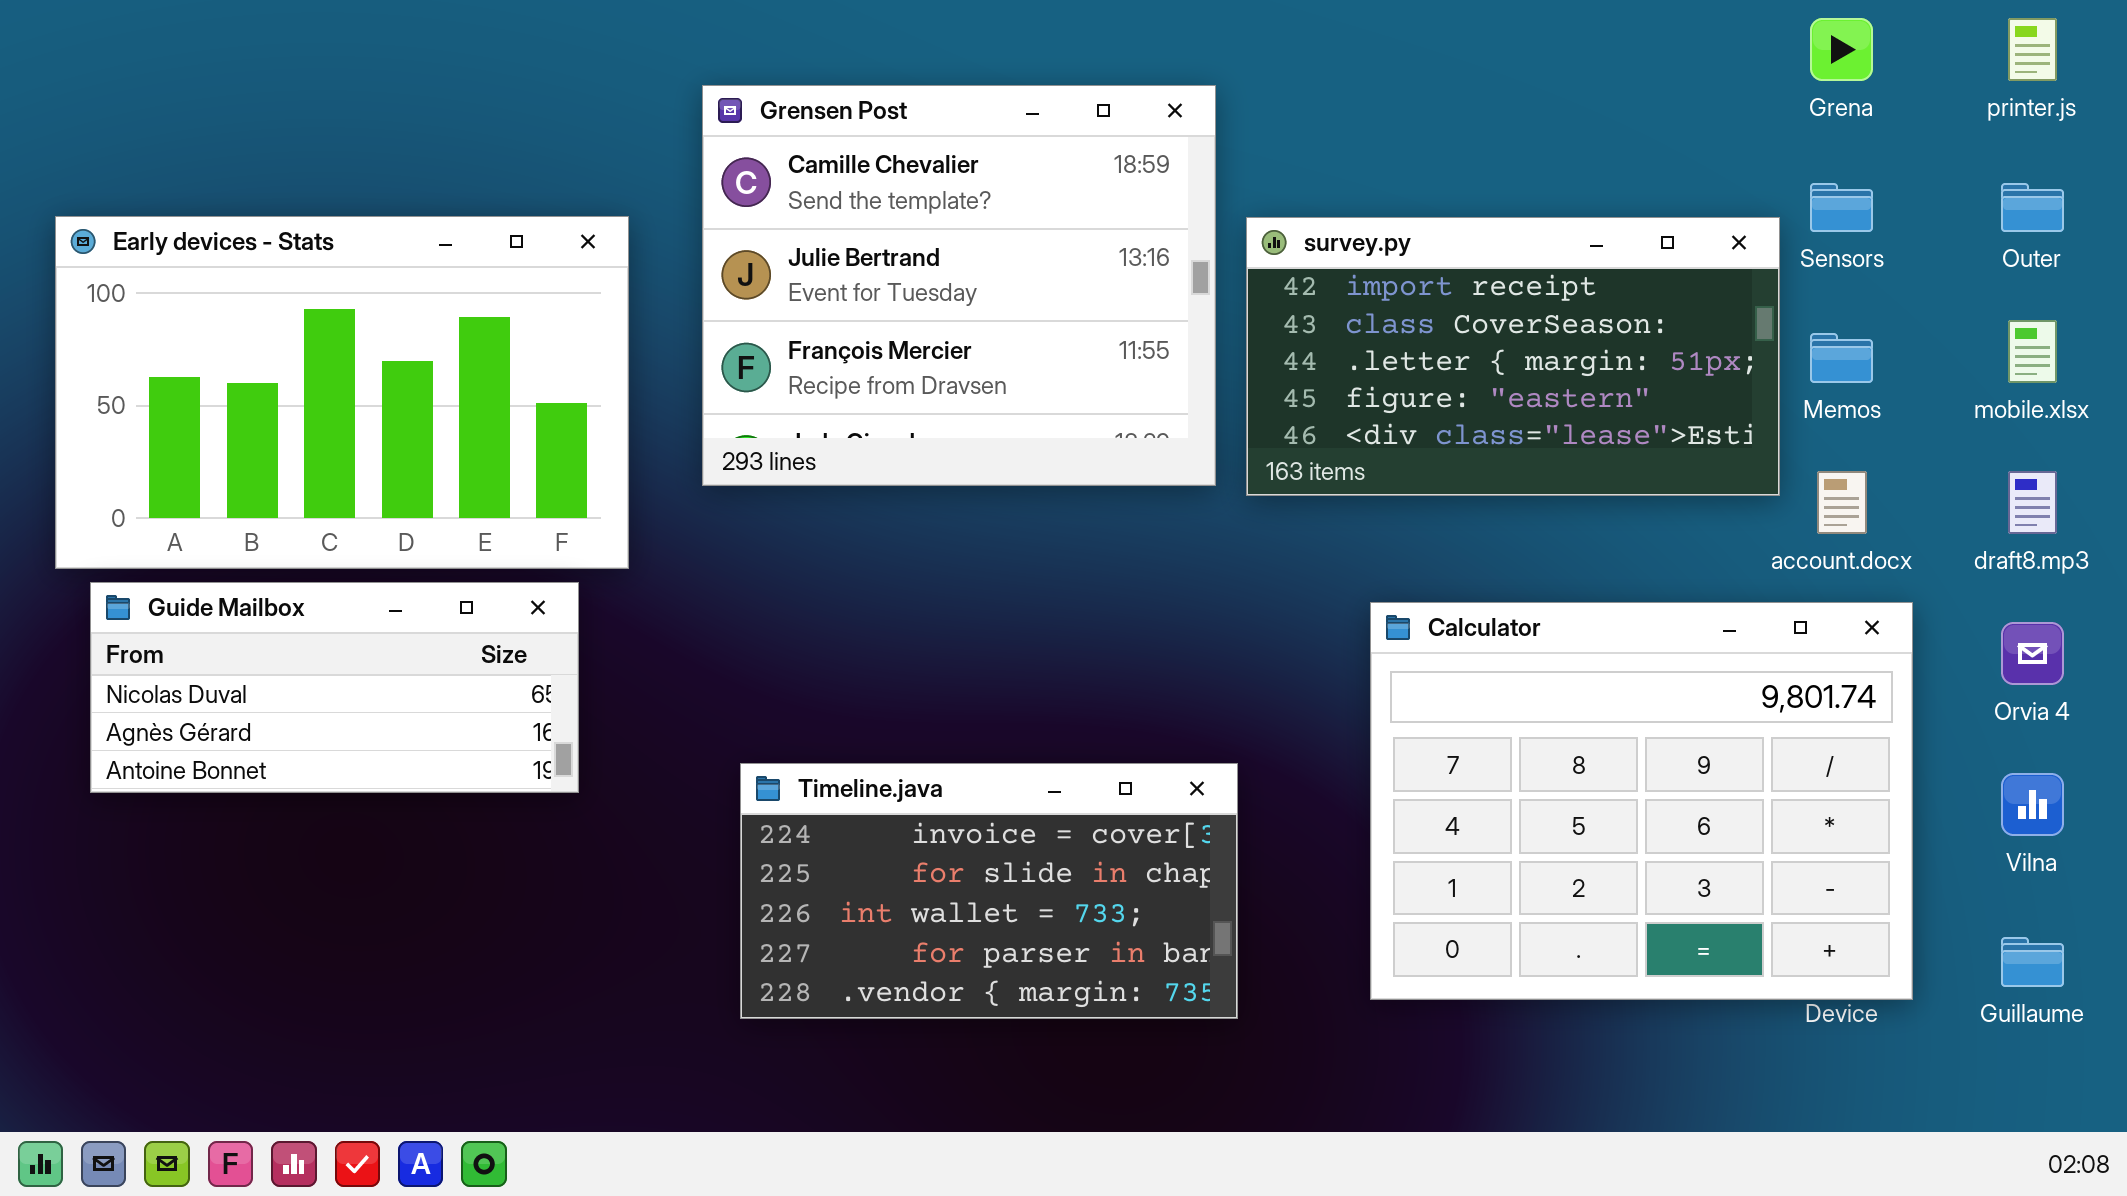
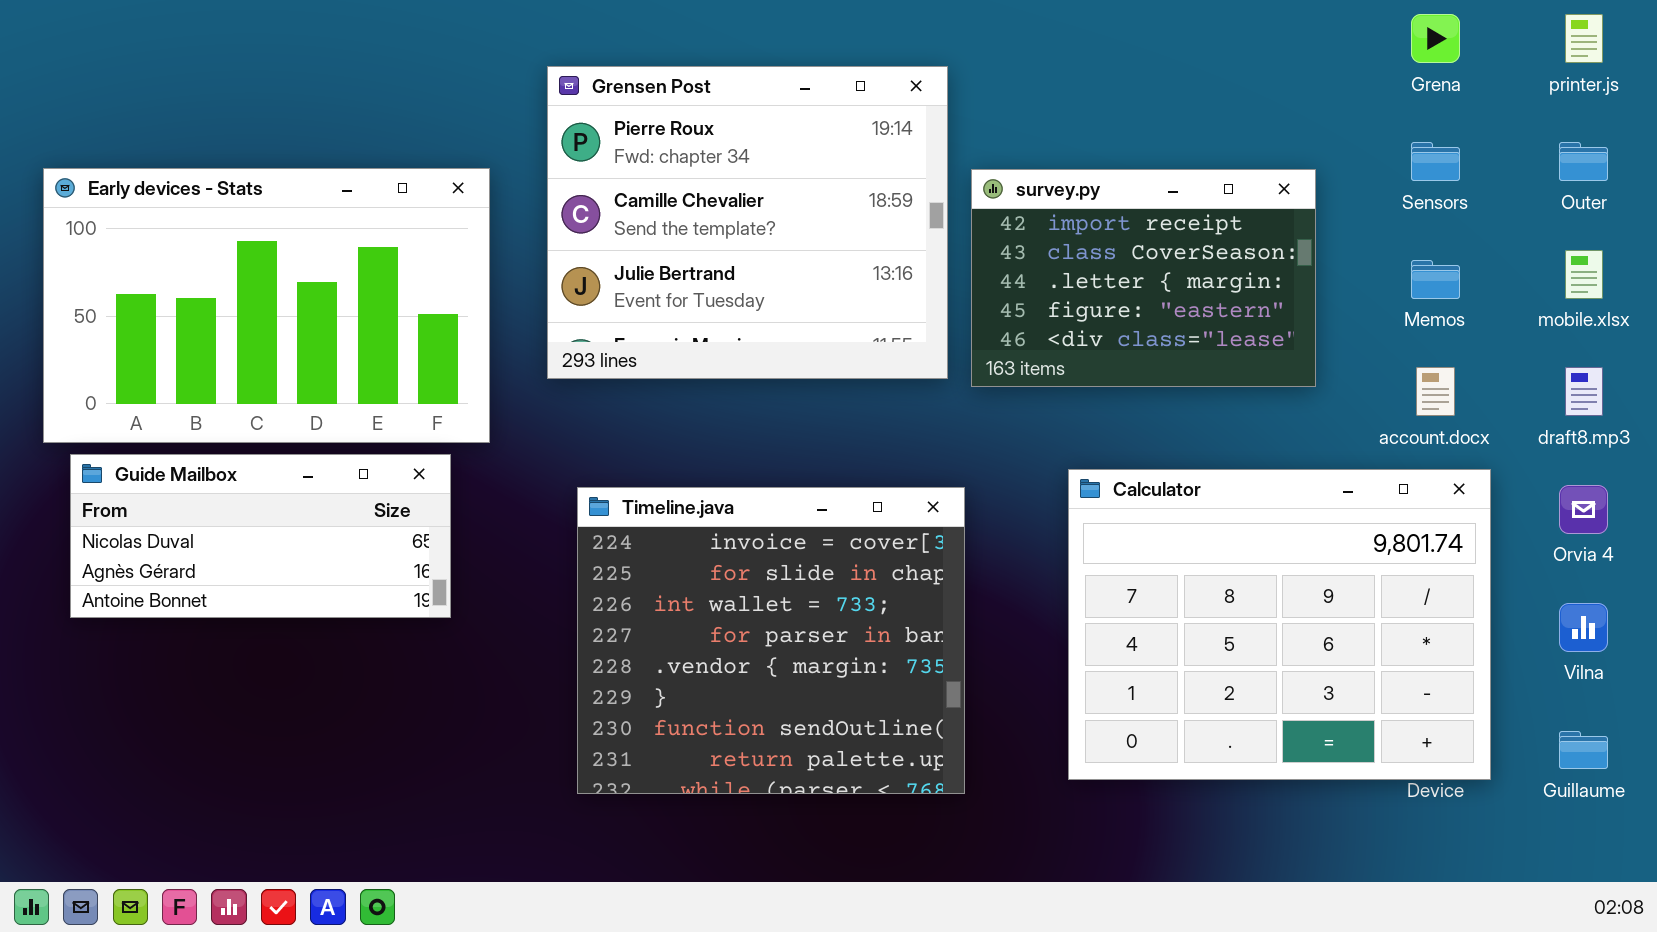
Grensen Post: [702,85,1216,486] -> [547,66,948,379], scrolled up 1 row
survey.py: [1246,217,1780,496] -> [971,169,1316,387], resized
Timeline.java: [740,763,1238,1019] -> [577,487,965,794], resized

